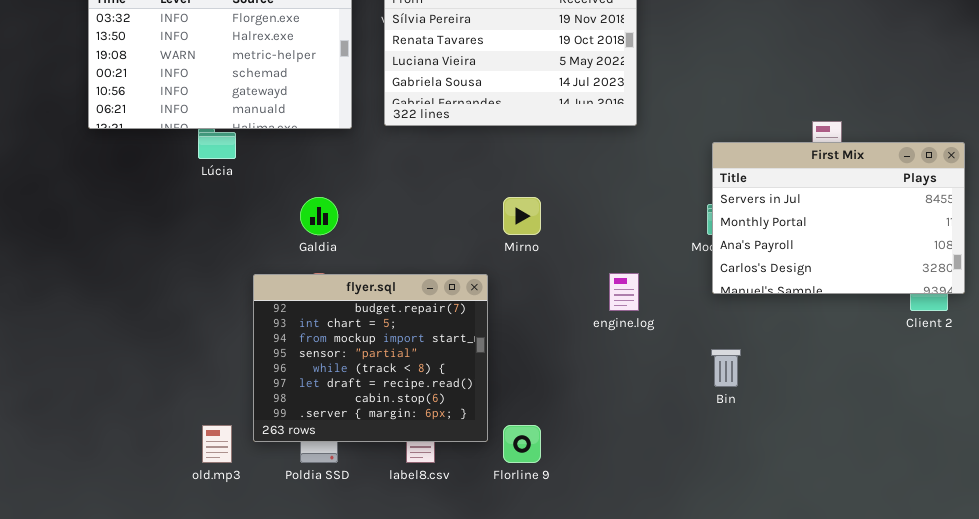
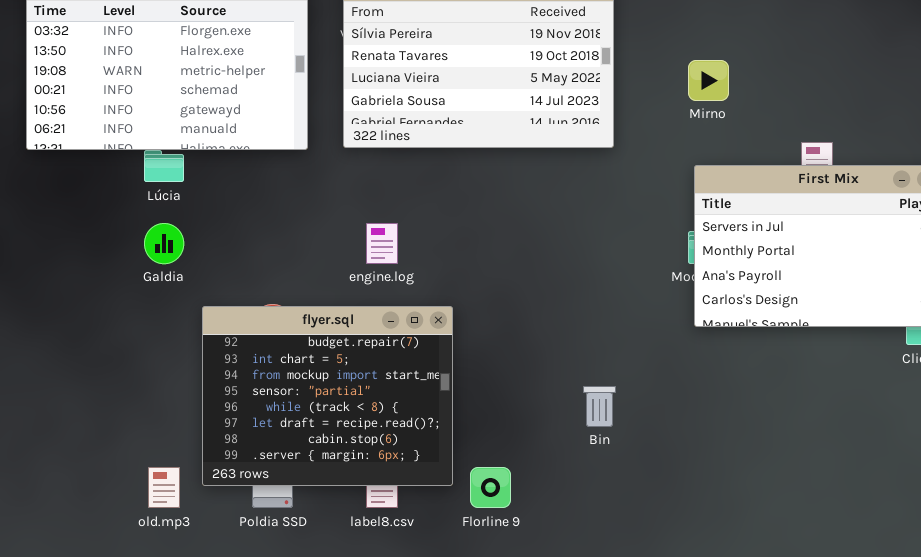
Galdia: [300,197,338,235] -> [144,223,184,264], moved
Mirno: [503,197,541,235] -> [688,60,729,101], moved
engine.log: [609,273,639,311] -> [366,223,398,264], moved
Bin: [711,349,741,387] -> [583,386,616,427], moved

